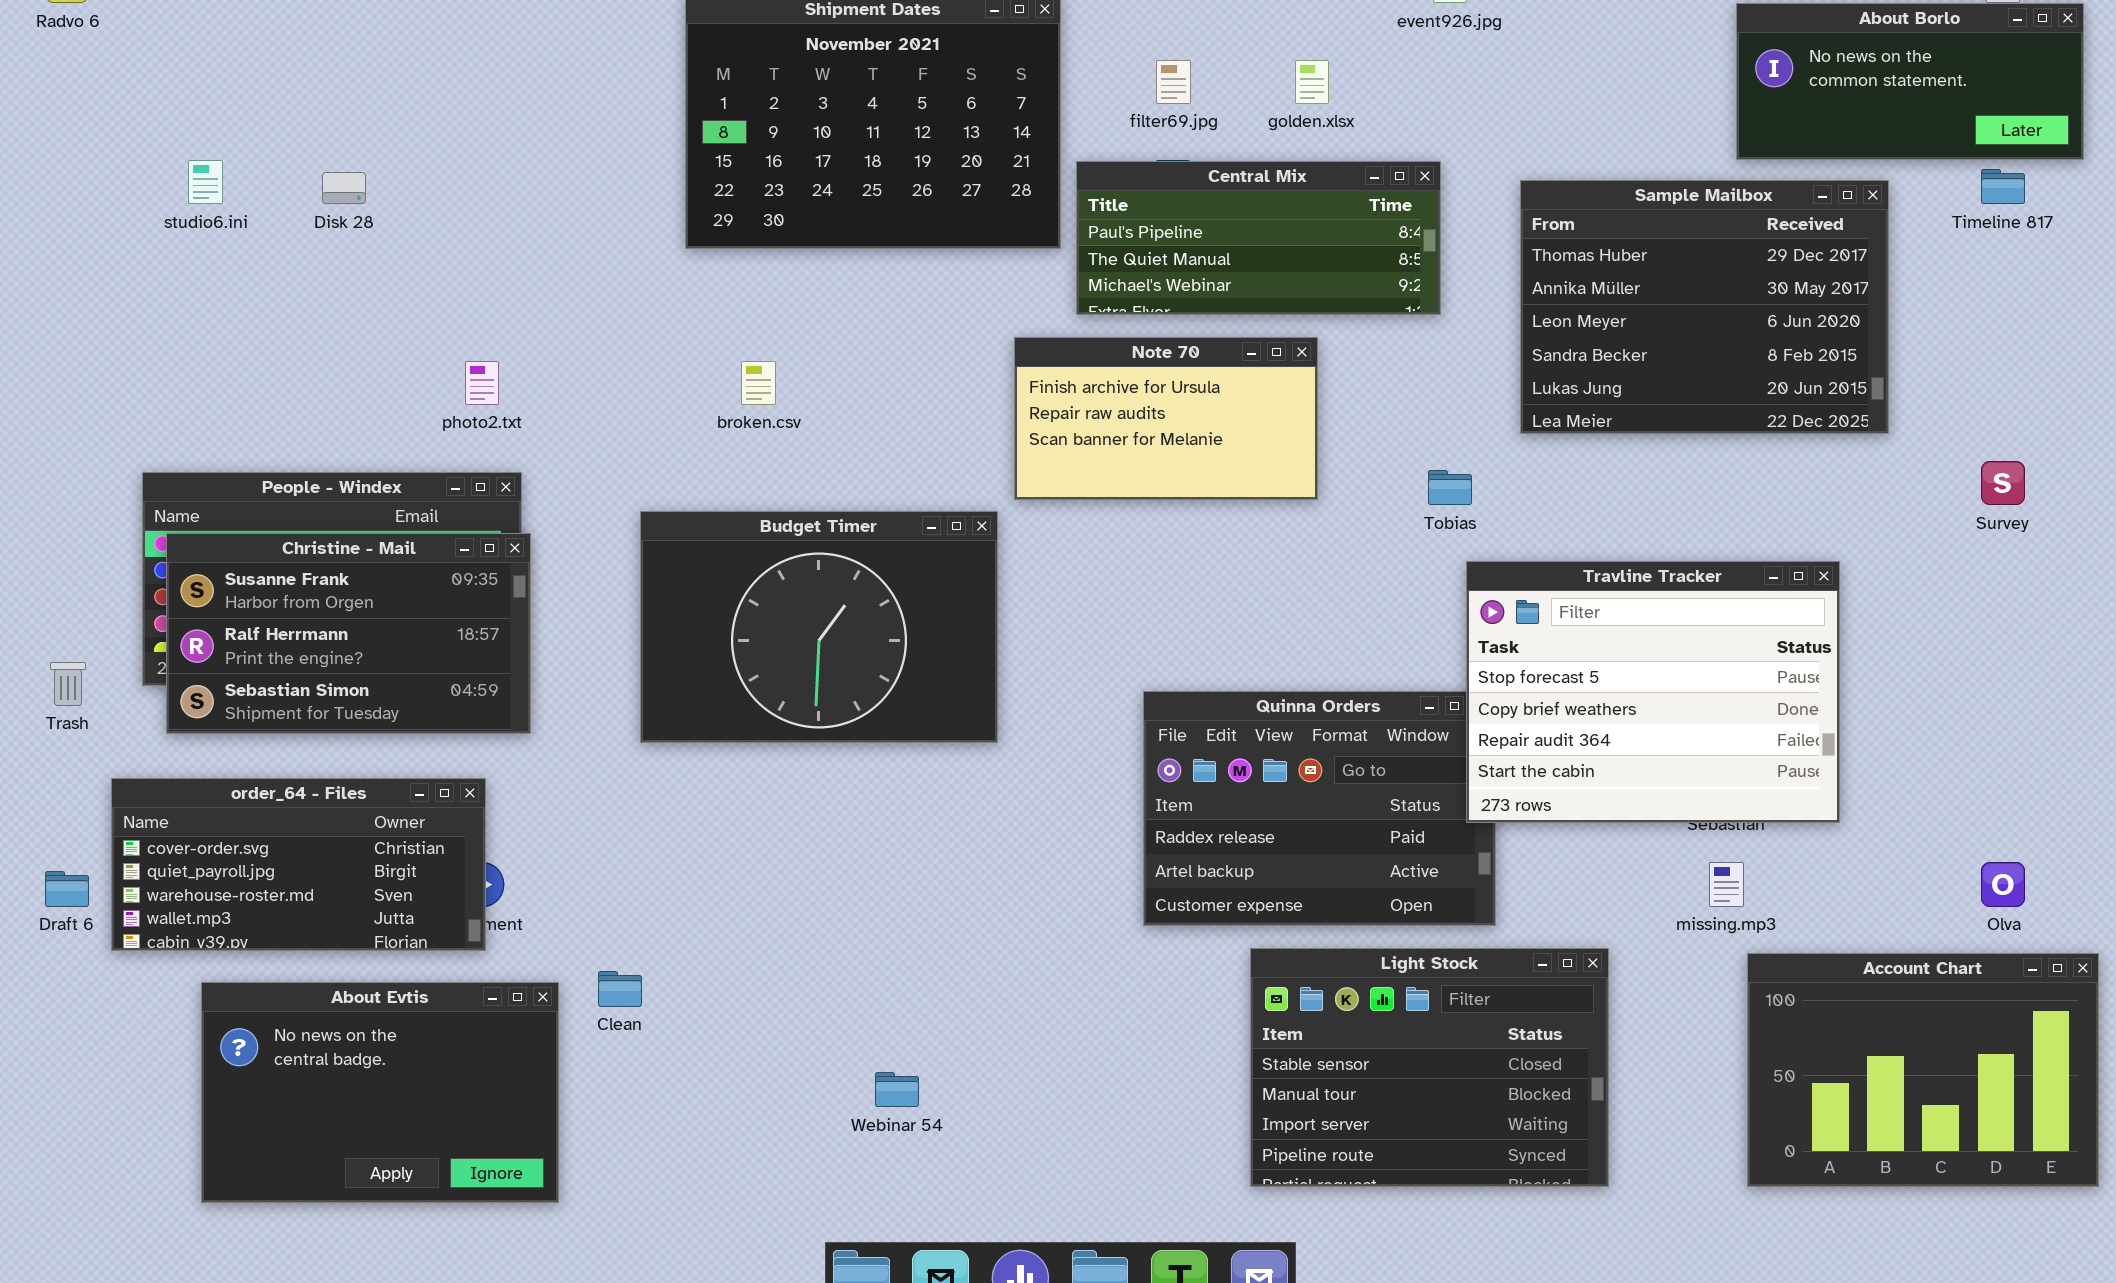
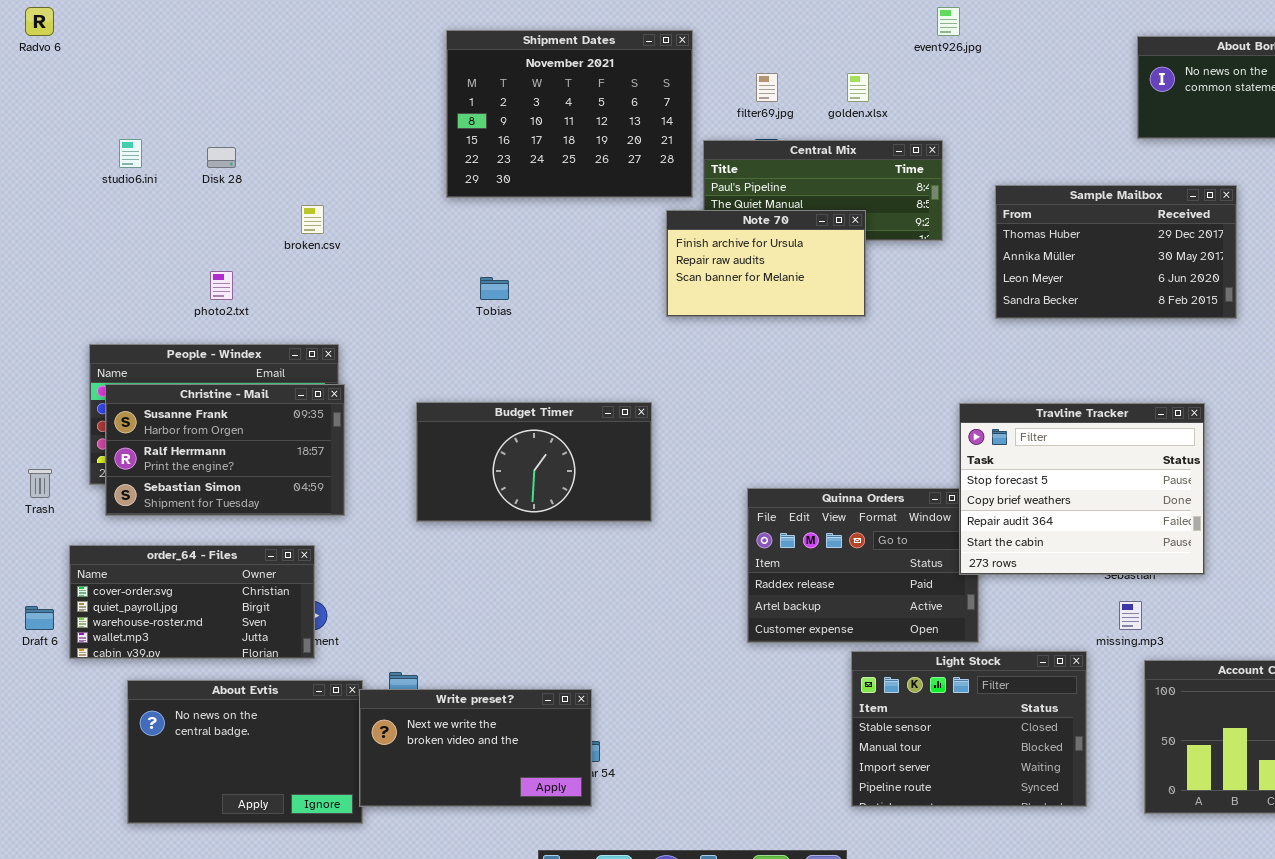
Sample Mailbox: [1520,180,1889,434] -> [995,185,1237,319], resized
Note 70: [1014,337,1318,500] -> [666,210,866,317], moved
photo2.txt: [465,361,499,405] -> [210,271,233,300], moved
broken.csv: [741,361,776,405] -> [301,205,324,234], moved
Tobias: [1428,470,1472,505] -> [480,277,509,300], moved
Budget Timer: [640,511,998,743] -> [416,402,652,522], resized
Light Stock: [1250,948,1609,1187] -> [851,651,1087,807], moved
Write preset?: none -> [359,689,592,807], opened

